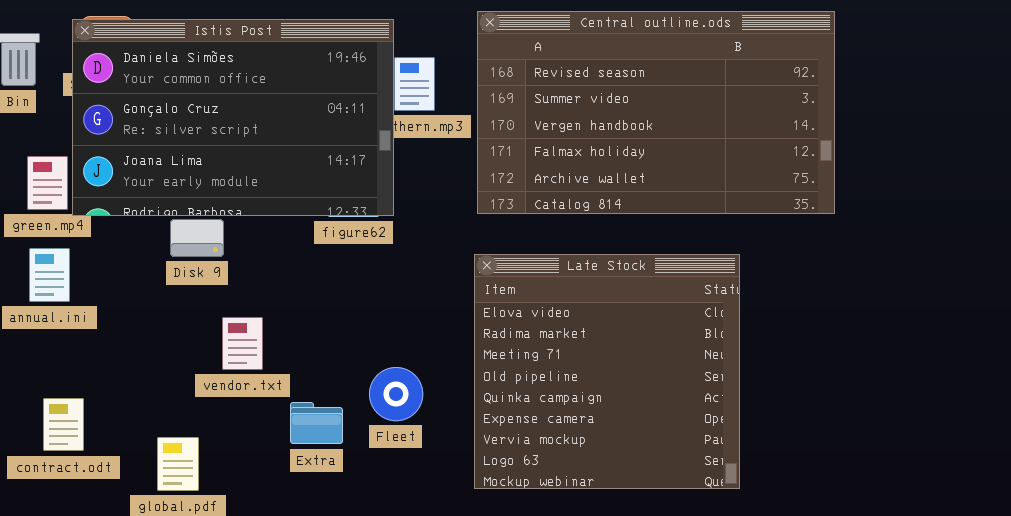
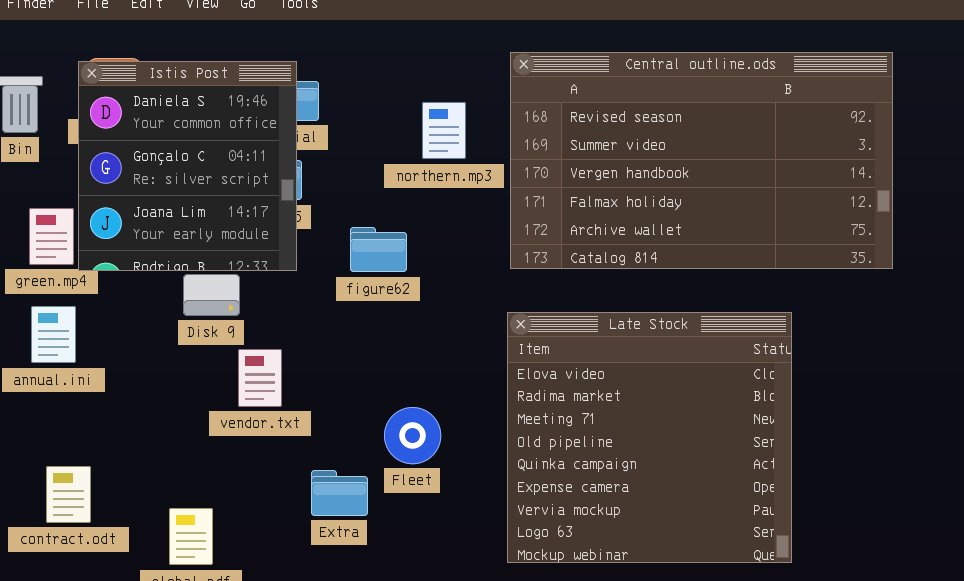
Istis Post: [72,19,394,216] -> [78,61,297,271], resized
vendor.txt: [222,317,263,370] -> [238,349,282,407], moved
Fleet: [369,367,423,421] -> [384,407,441,464], moved

